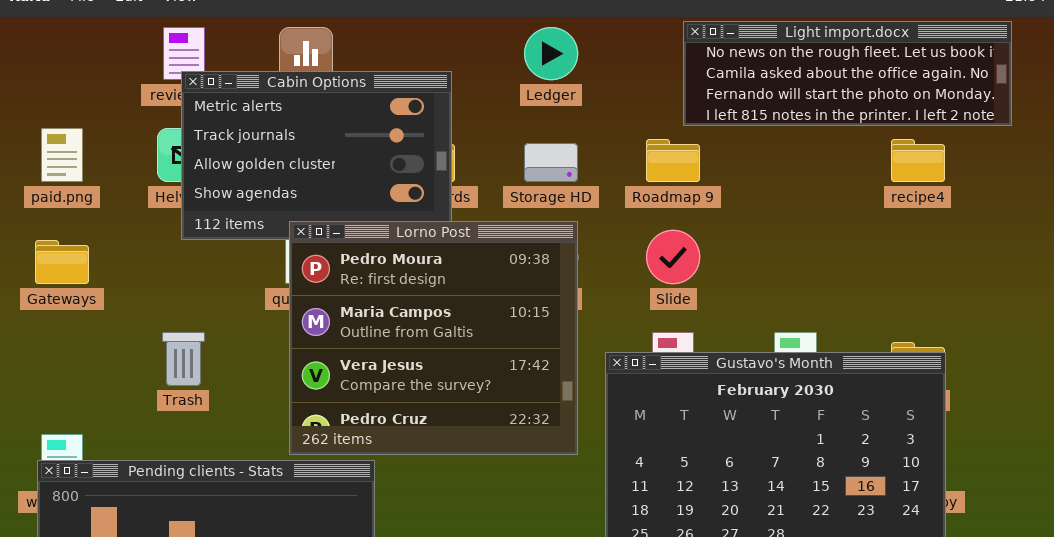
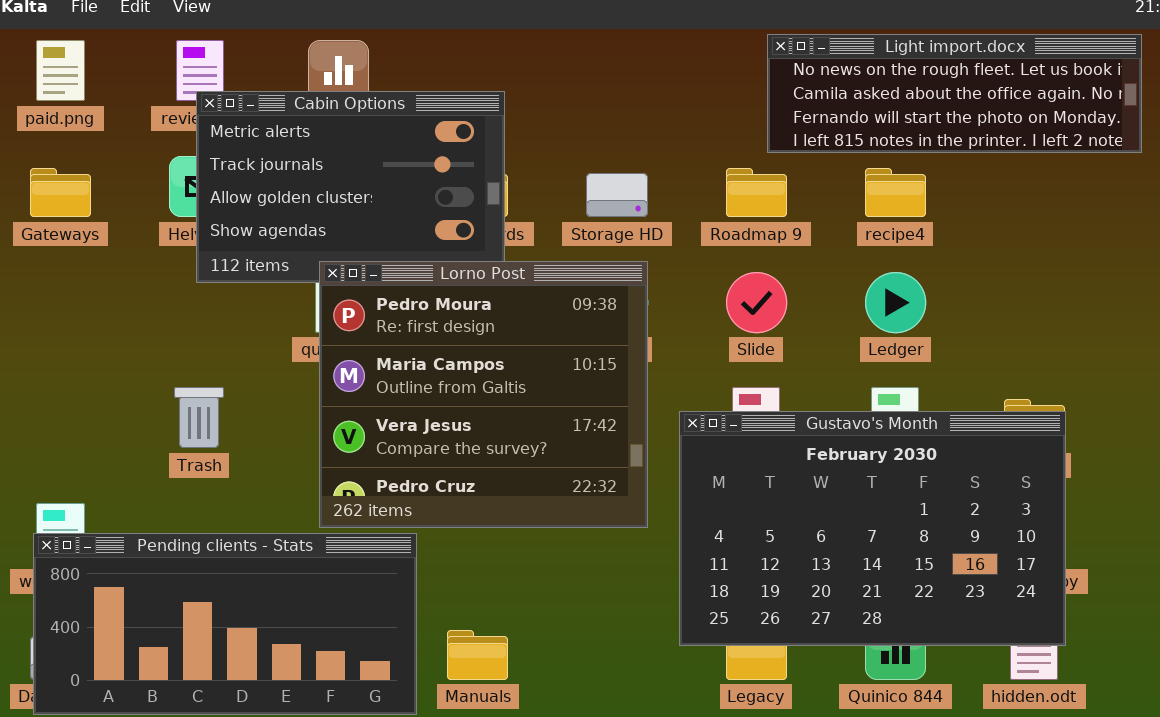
Ledger: [524,27,578,80] -> [865,272,926,333], moved
paid.png: [41,128,83,182] -> [36,40,85,101], moved
recipe4: [891,139,945,182] -> [865,168,926,217], moved
Gateways: [35,240,89,284] -> [30,168,91,217], moved

